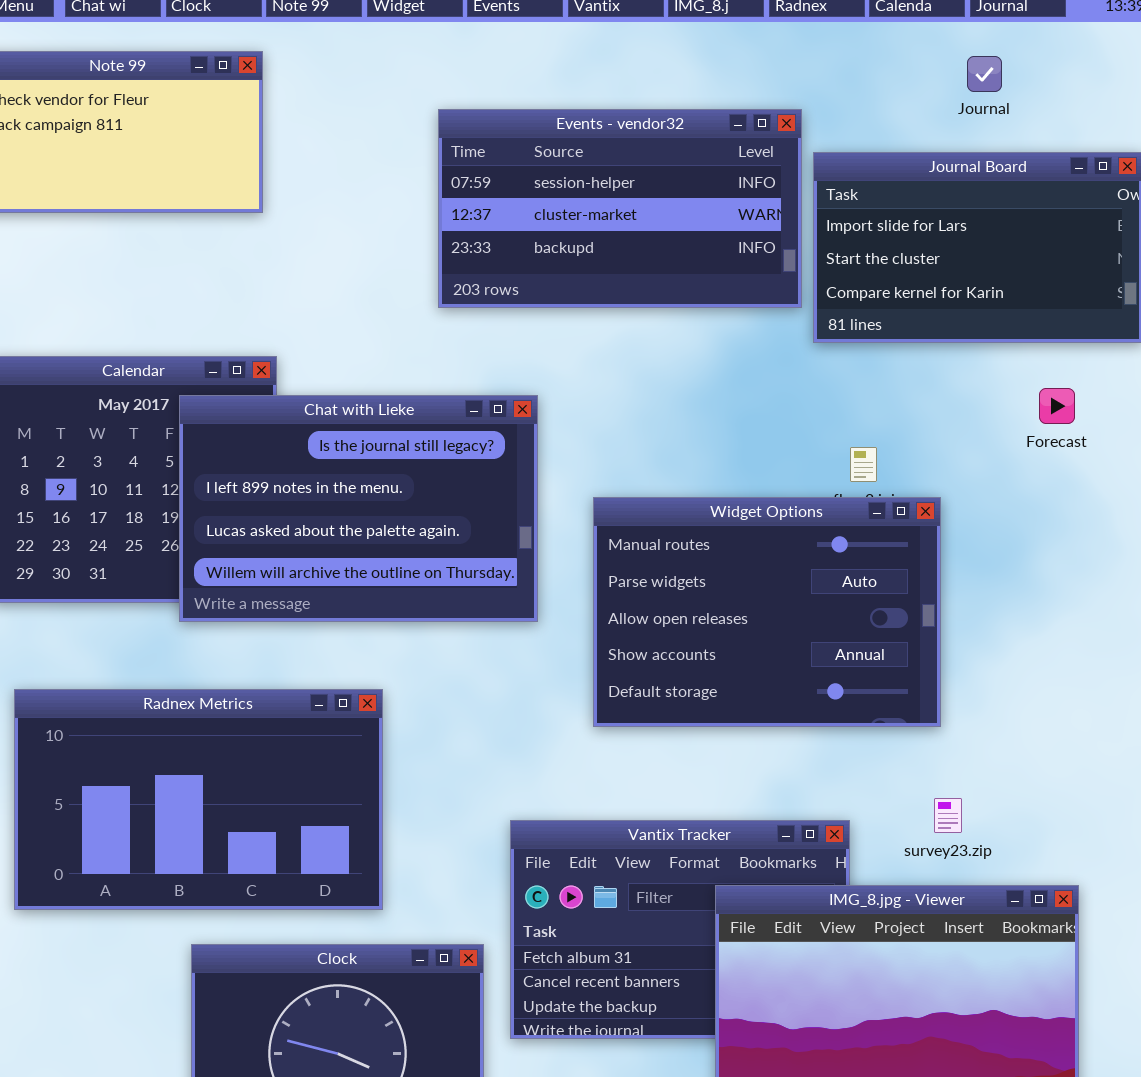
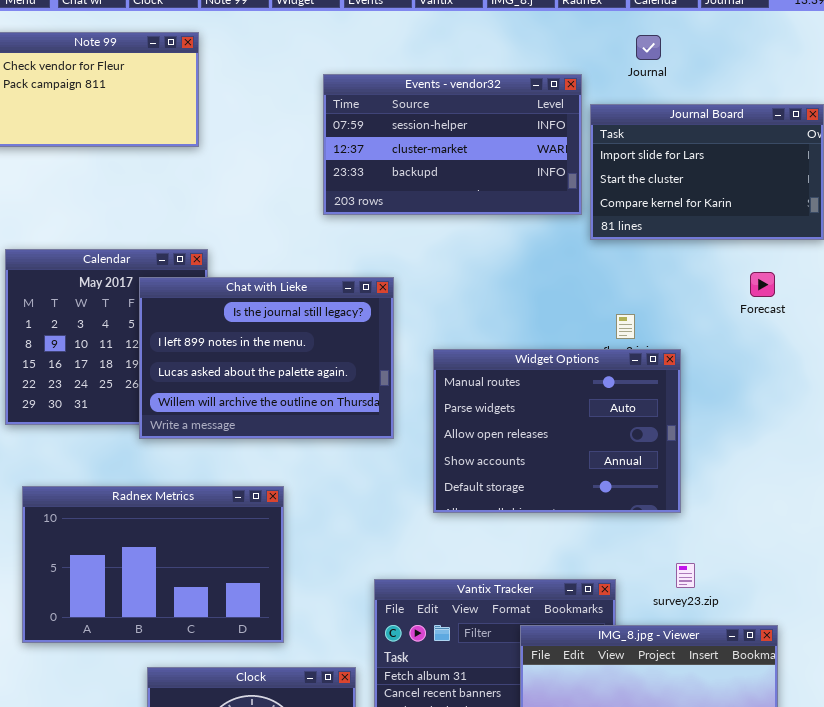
Journal: [967,56,1002,92] -> [636,35,661,60], moved

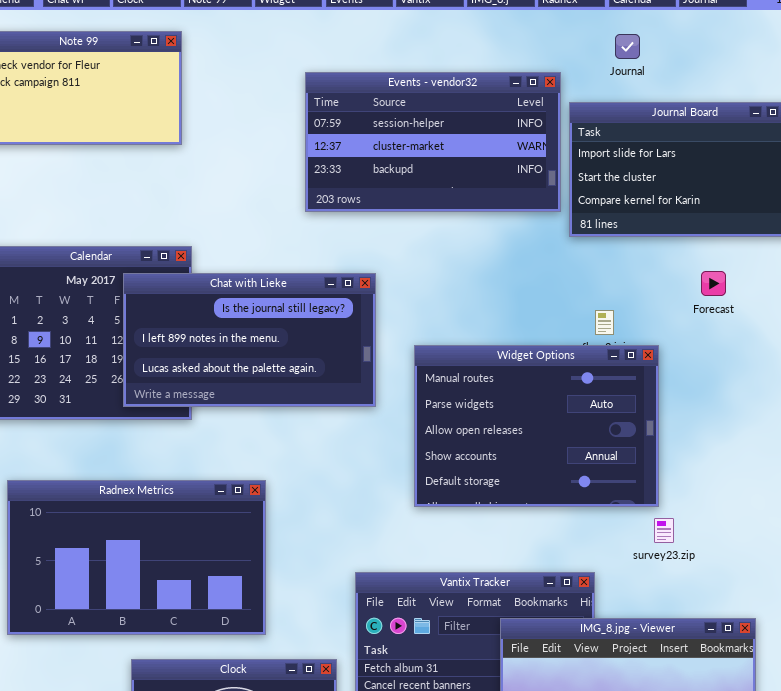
Forecast: [750,272,775,297] -> [701,271,726,296], moved
Chat with Lieke: [139,277,394,439] -> [123,273,376,407], resized
survey23.zip: [676,563,695,588] -> [654,518,674,543], moved

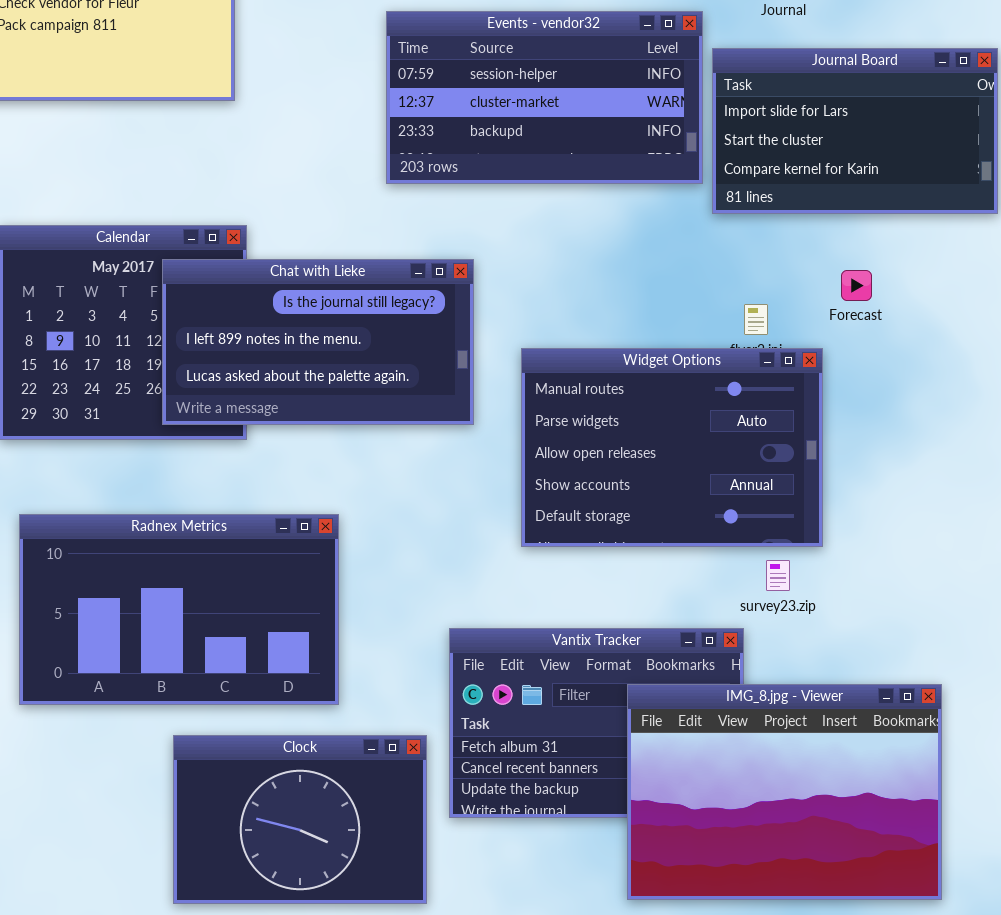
Forecast: [701,271,726,296] -> [841,270,872,301], moved
survey23.zip: [654,518,674,543] -> [766,560,790,591], moved

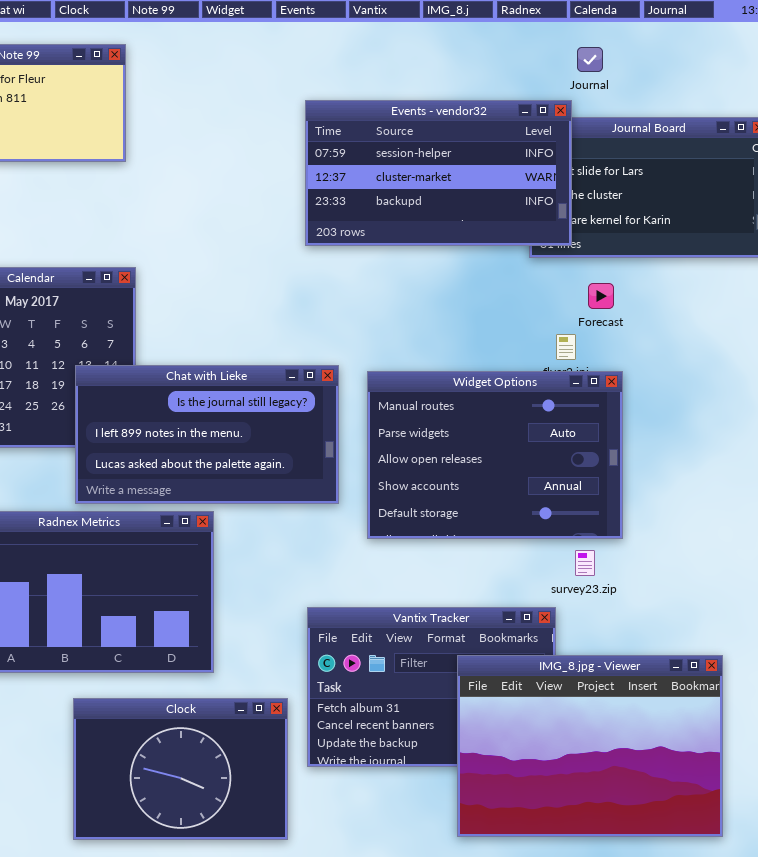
Events - vendor32: [386,11,703,184] -> [305,100,572,246], moved
Chat with Lieke: [162,259,474,425] -> [75,365,339,504], moved
Forecast: [841,270,872,301] -> [588,283,614,309], moved

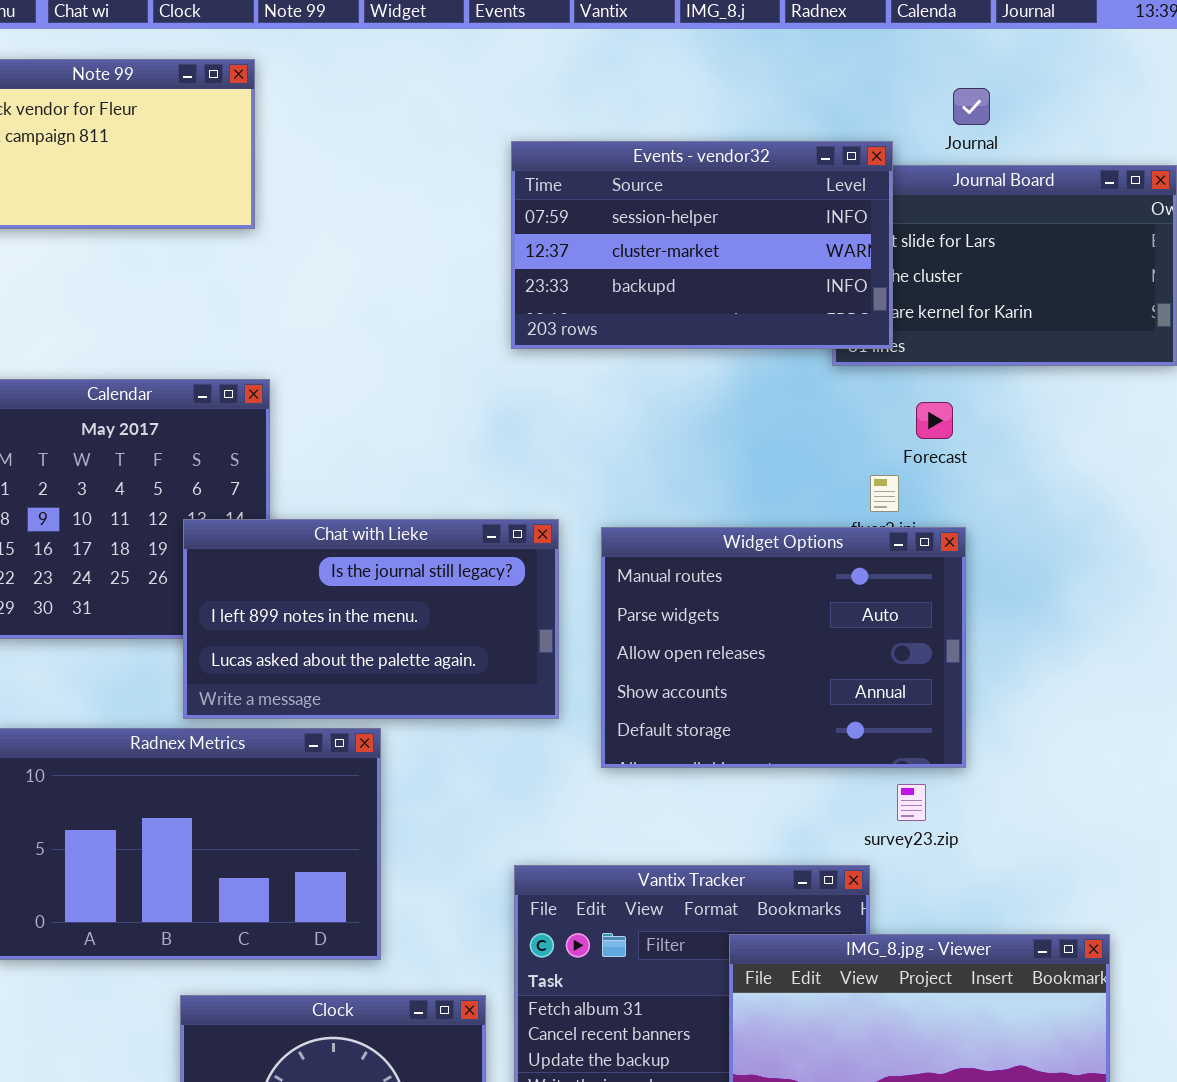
Journal: [577,47,603,72] -> [953,88,990,125], moved

